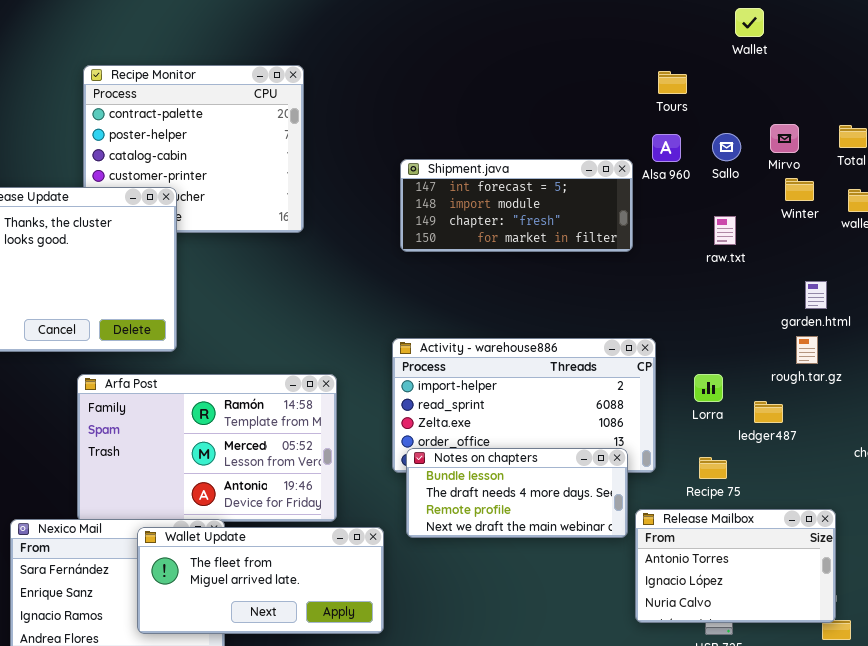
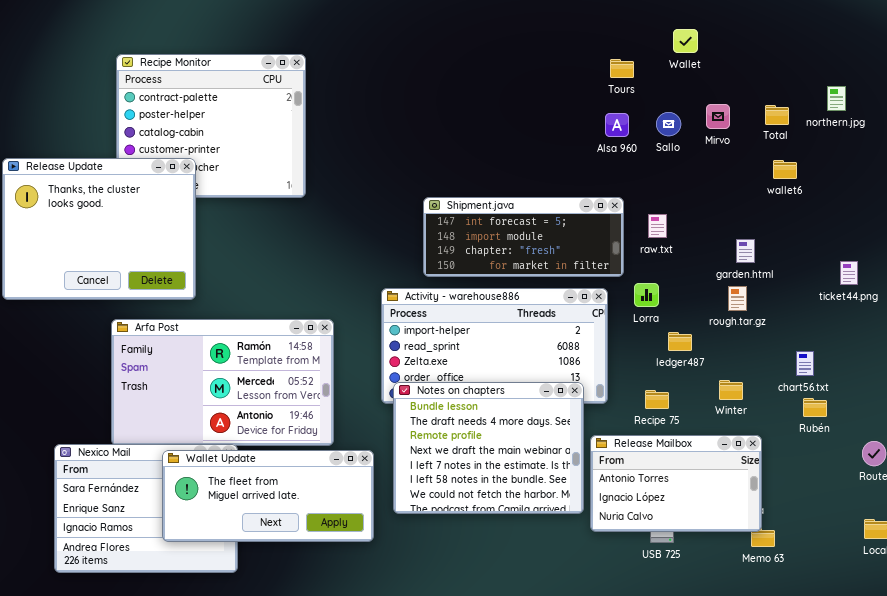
Wallet: [735,8,764,37] -> [673,29,698,53], moved
Shipment.java: [400,159,633,252] -> [423,197,624,277], moved
Winter: [785,178,814,201] -> [719,380,743,400], moved
raw.txt: [714,216,736,245] -> [648,214,667,238], moved
Lorra: [694,374,723,402] -> [634,283,659,307], moved
ledger487: [754,401,783,423] -> [668,332,692,351], moved
Notes on chapters: [406,448,628,538] -> [393,382,584,514], resized

